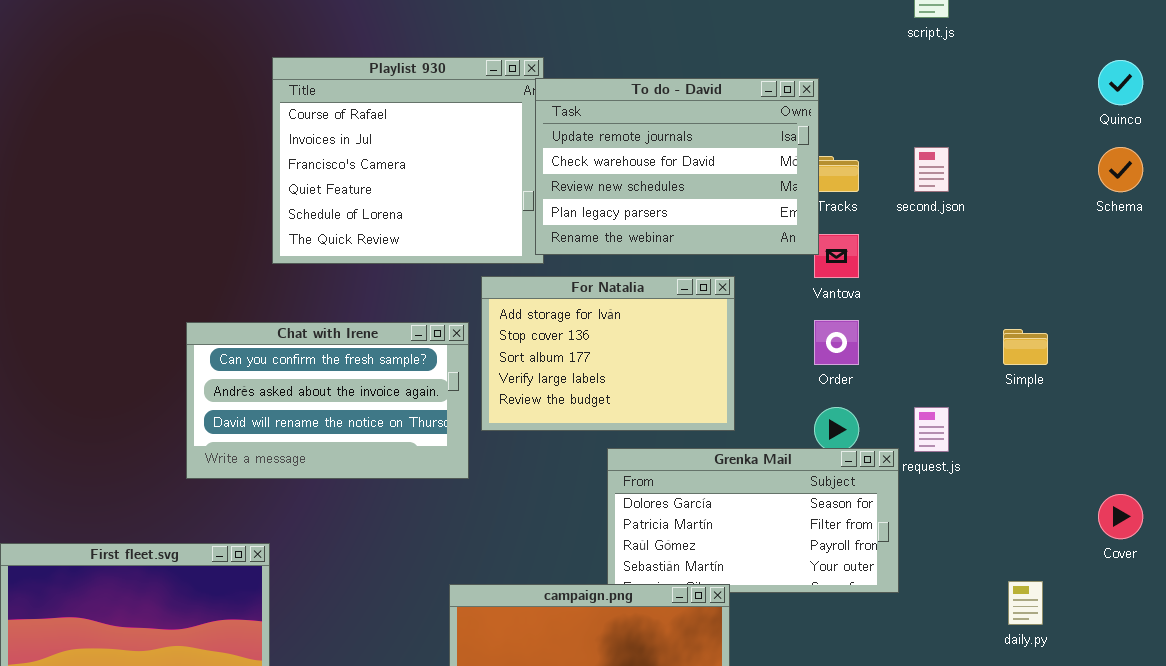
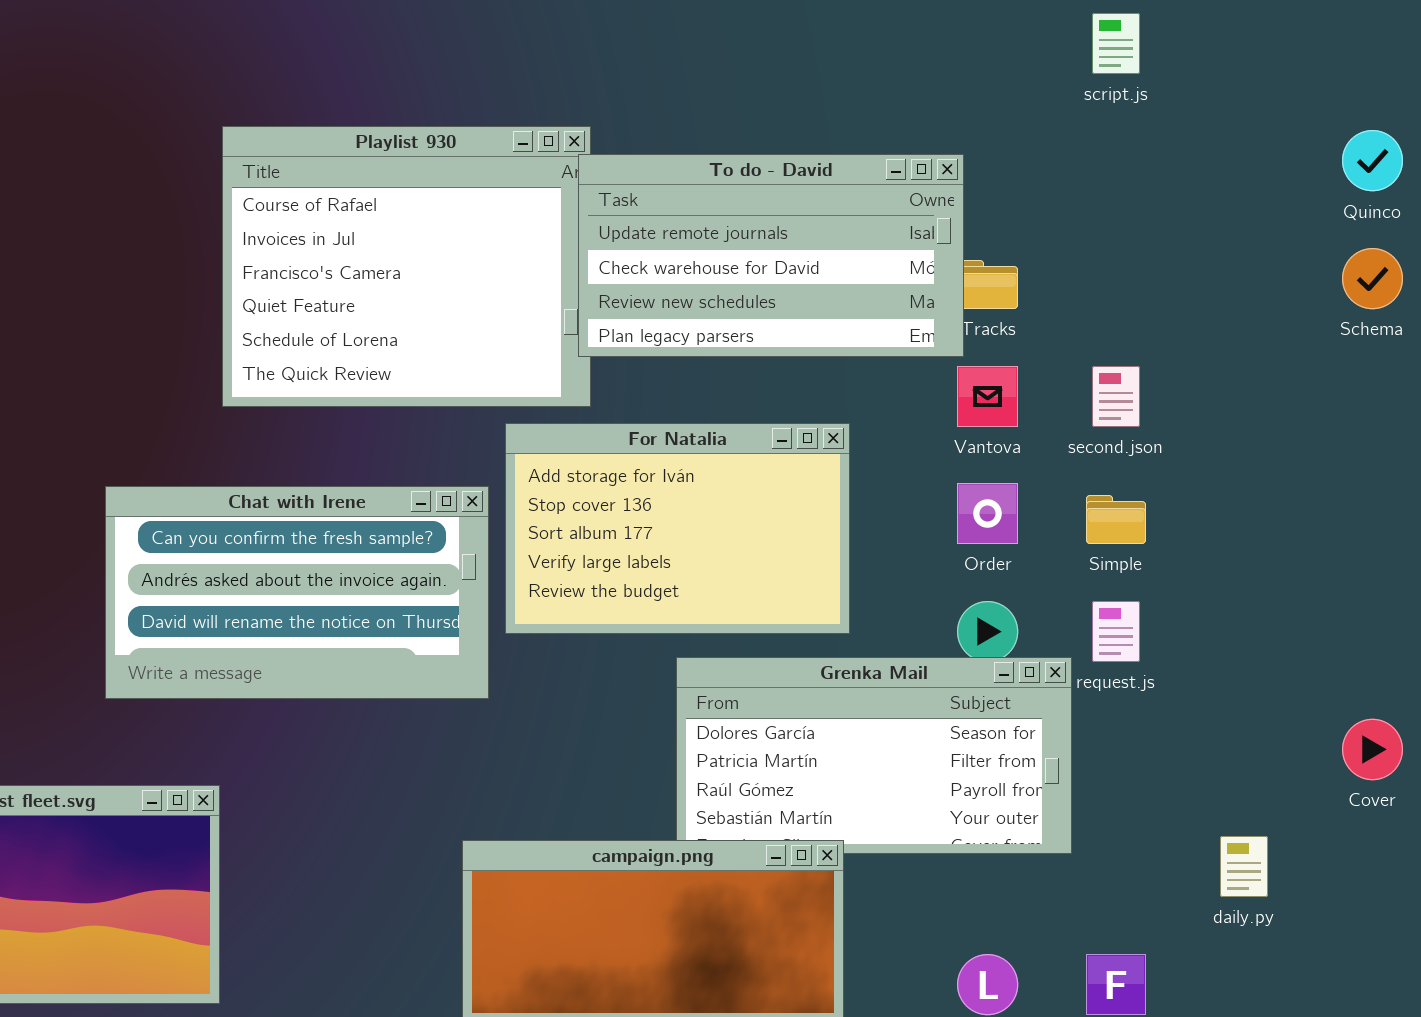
To do - David: [535,78,819,255] -> [578,154,964,357], resized
second.json: [914,147,949,192] -> [1092,366,1140,427], moved
Simple: [1003,329,1048,365] -> [1086,495,1146,544], moved

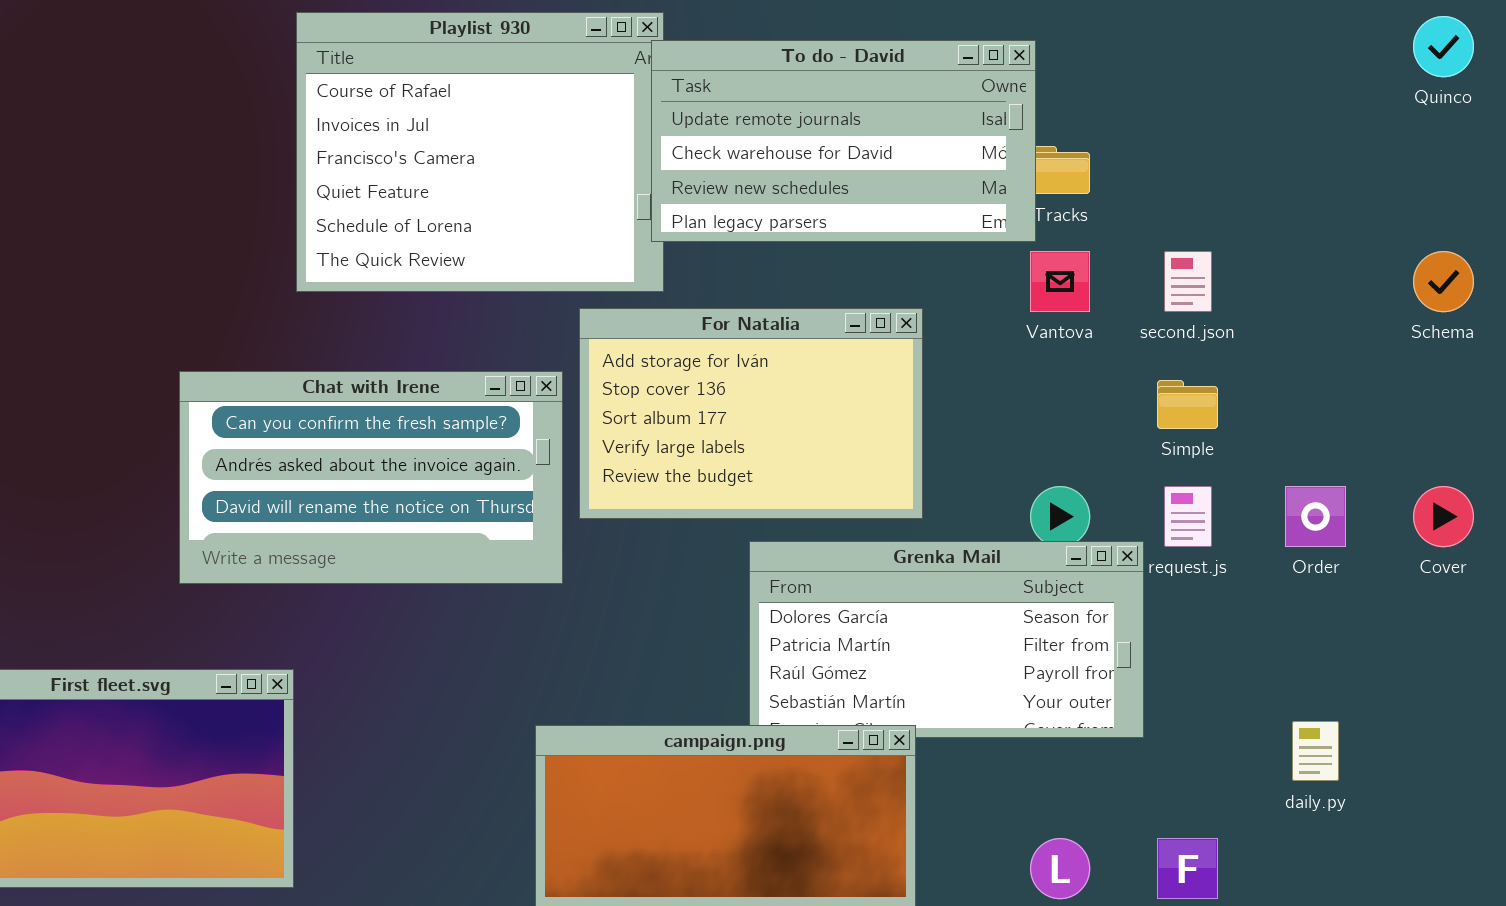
Schema: [1342,248,1403,309] -> [1413,251,1474,312], moved
Order: [957,483,1018,544] -> [1285,486,1346,547], moved
Cover: [1342,719,1403,780] -> [1413,486,1474,547], moved

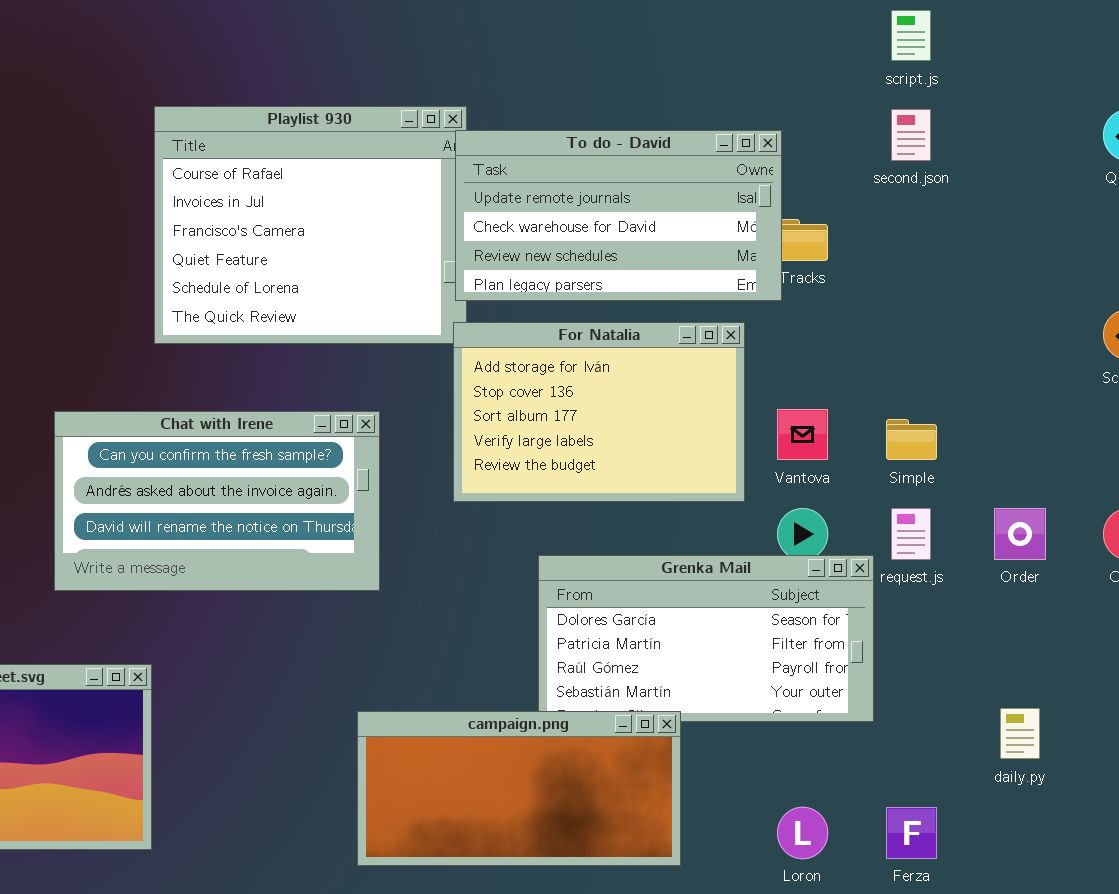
Vantova: [1030,251,1090,312] -> [777,409,828,460], moved
second.json: [1164,251,1212,312] -> [891,109,931,161], moved
For Natalia: [579,308,923,519] -> [453,322,745,502], moved

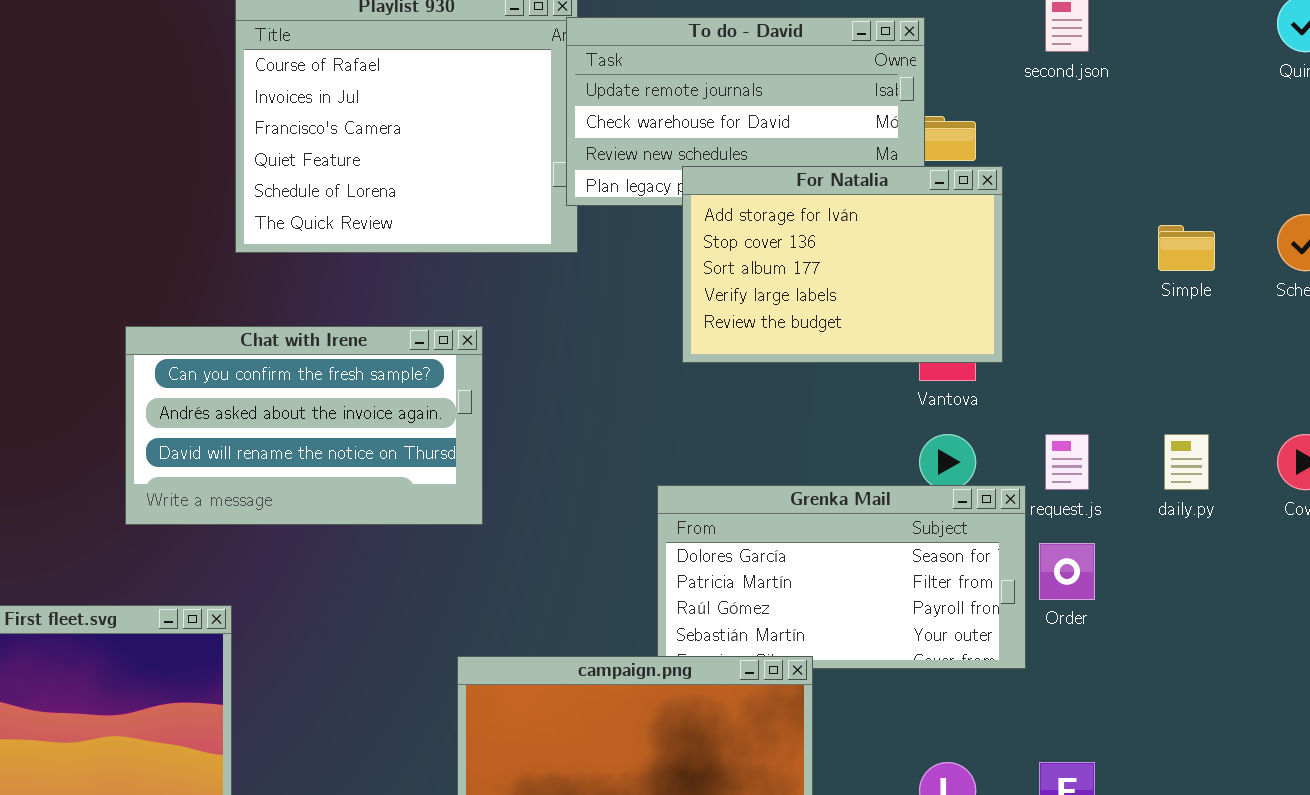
For Natalia: [453,322,745,502] -> [682,166,1003,363], moved
Simple: [886,419,937,460] -> [1158,225,1215,271], moved
Order: [994,508,1046,560] -> [1039,543,1095,600], moved
daily.py: [1000,708,1040,759] -> [1164,434,1209,490], moved

